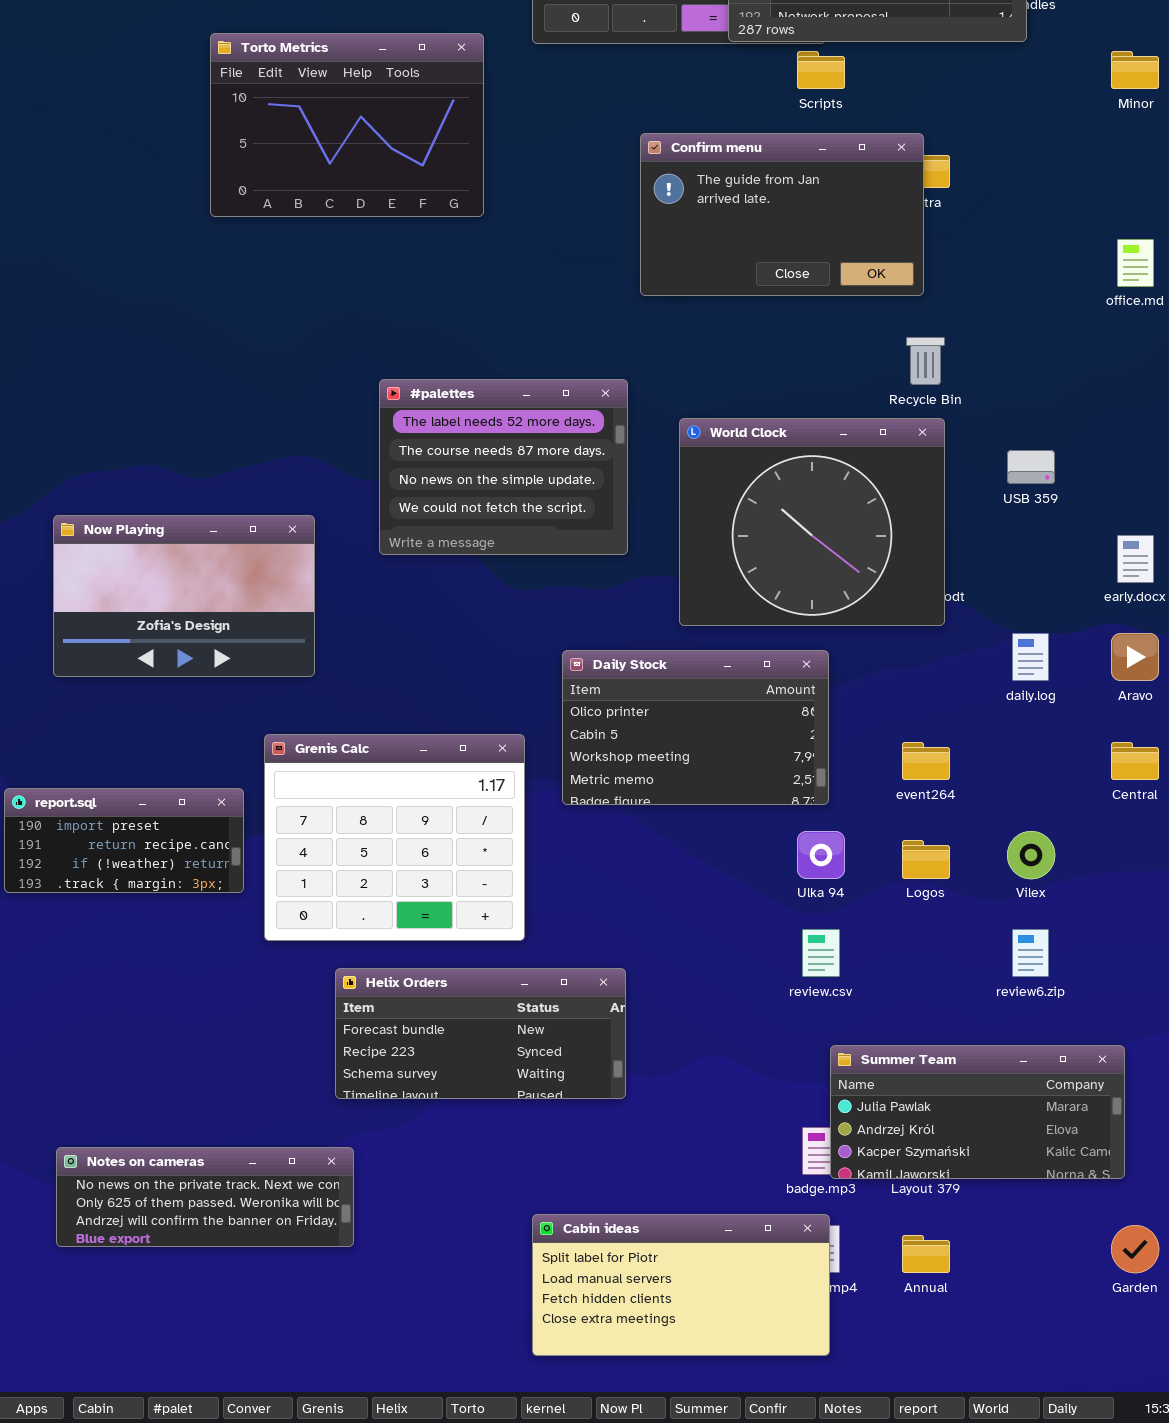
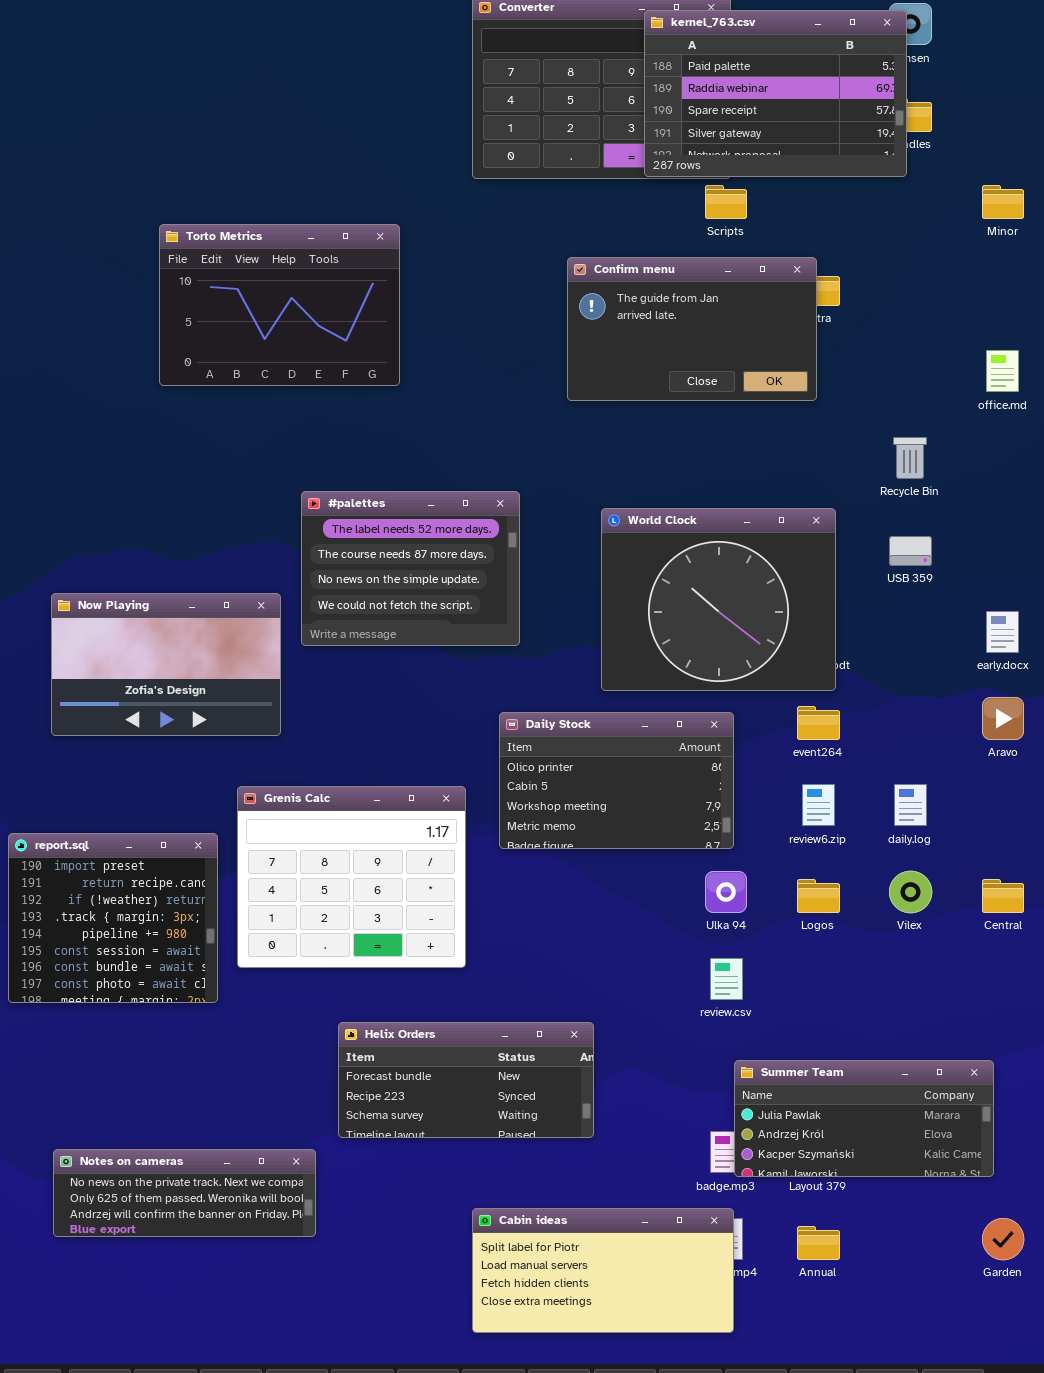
Torto Metrics: [210,33,484,217] -> [159,224,400,386], moved
Recycle Bin: [906,337,945,385] -> [893,437,927,479], moved
#palettes: [379,379,628,555] -> [301,491,520,646], moved
daily.log: [1012,633,1049,681] -> [894,784,927,826], moved
event264: [902,742,950,780] -> [797,706,840,740], moved
Central: [1111,742,1159,780] -> [982,879,1024,913], moved
report.sql: [4,788,244,893] -> [8,833,218,1003], resized
review6.zip: [1012,929,1049,977] -> [802,784,835,826], moved
Helix Orders: [335,968,626,1099] -> [338,1022,594,1138], moved

